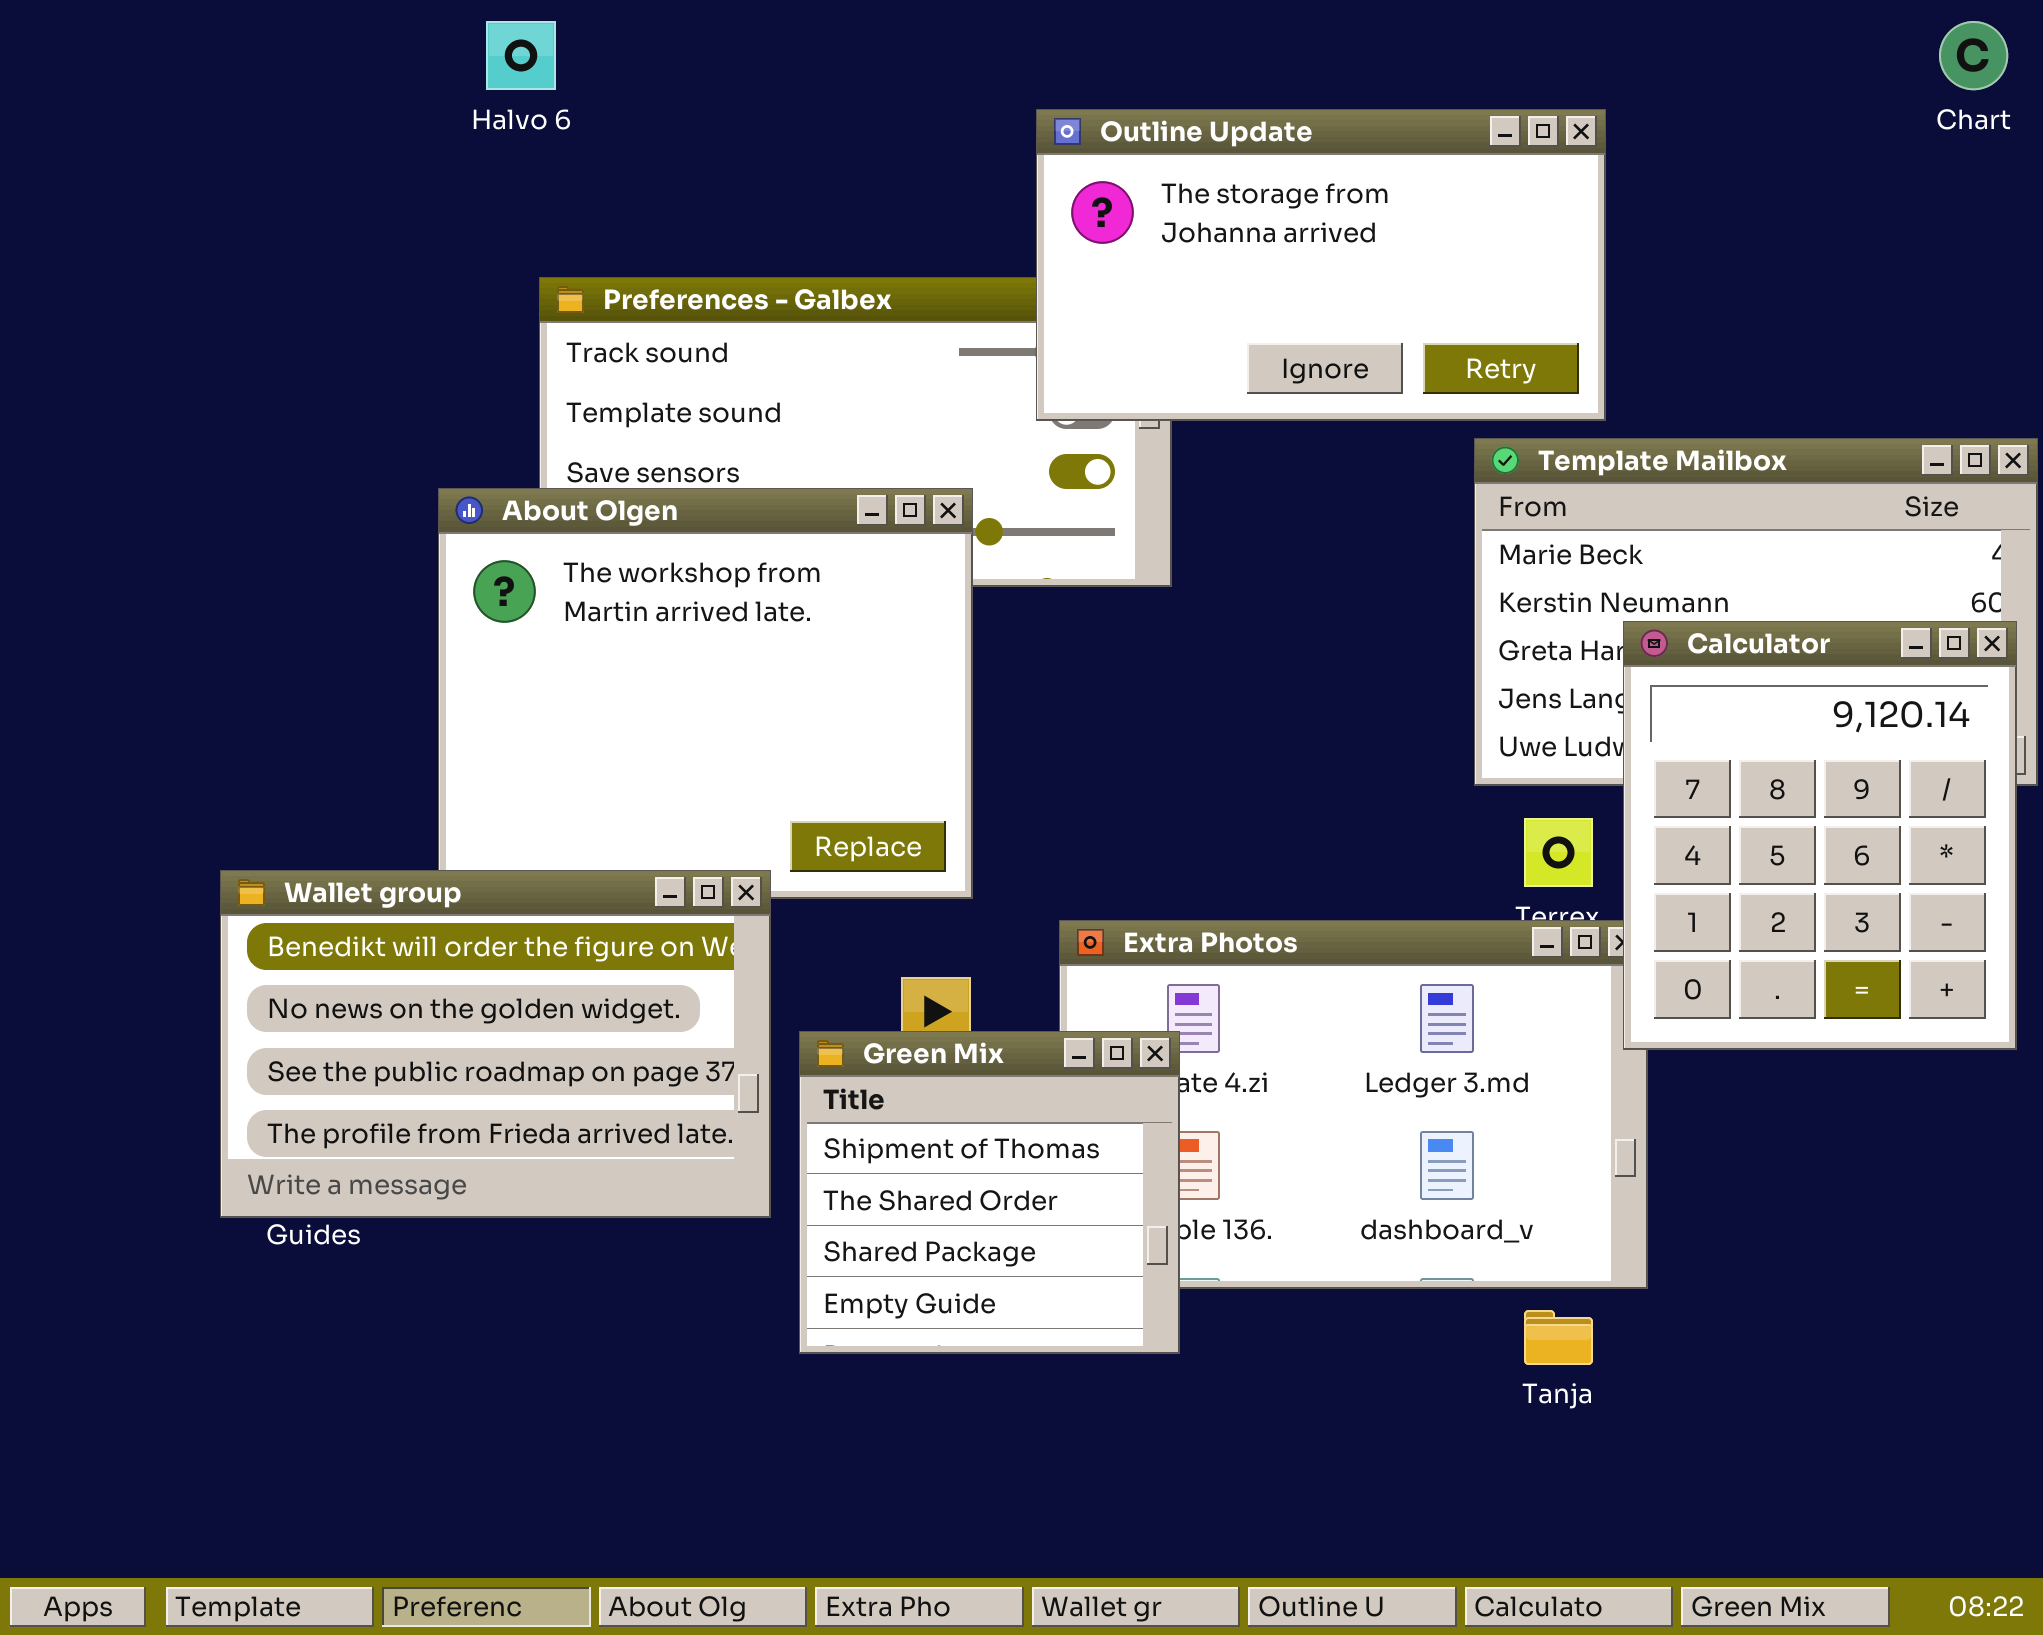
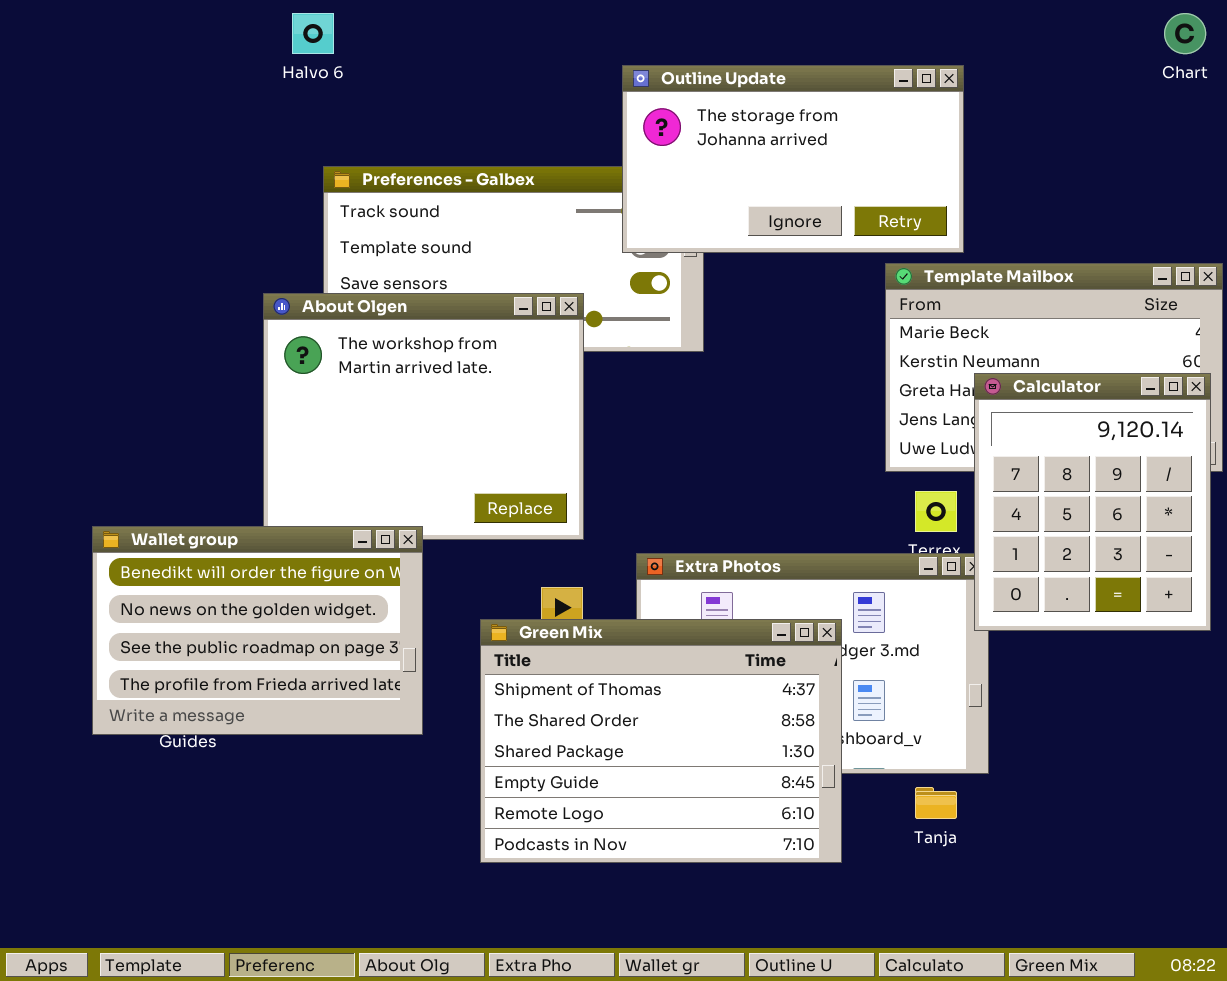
Wallet group: [220,870,771,1218] -> [92,526,423,735], moved
Green Mix: [799,1031,1180,1354] -> [480,619,842,863], resized

